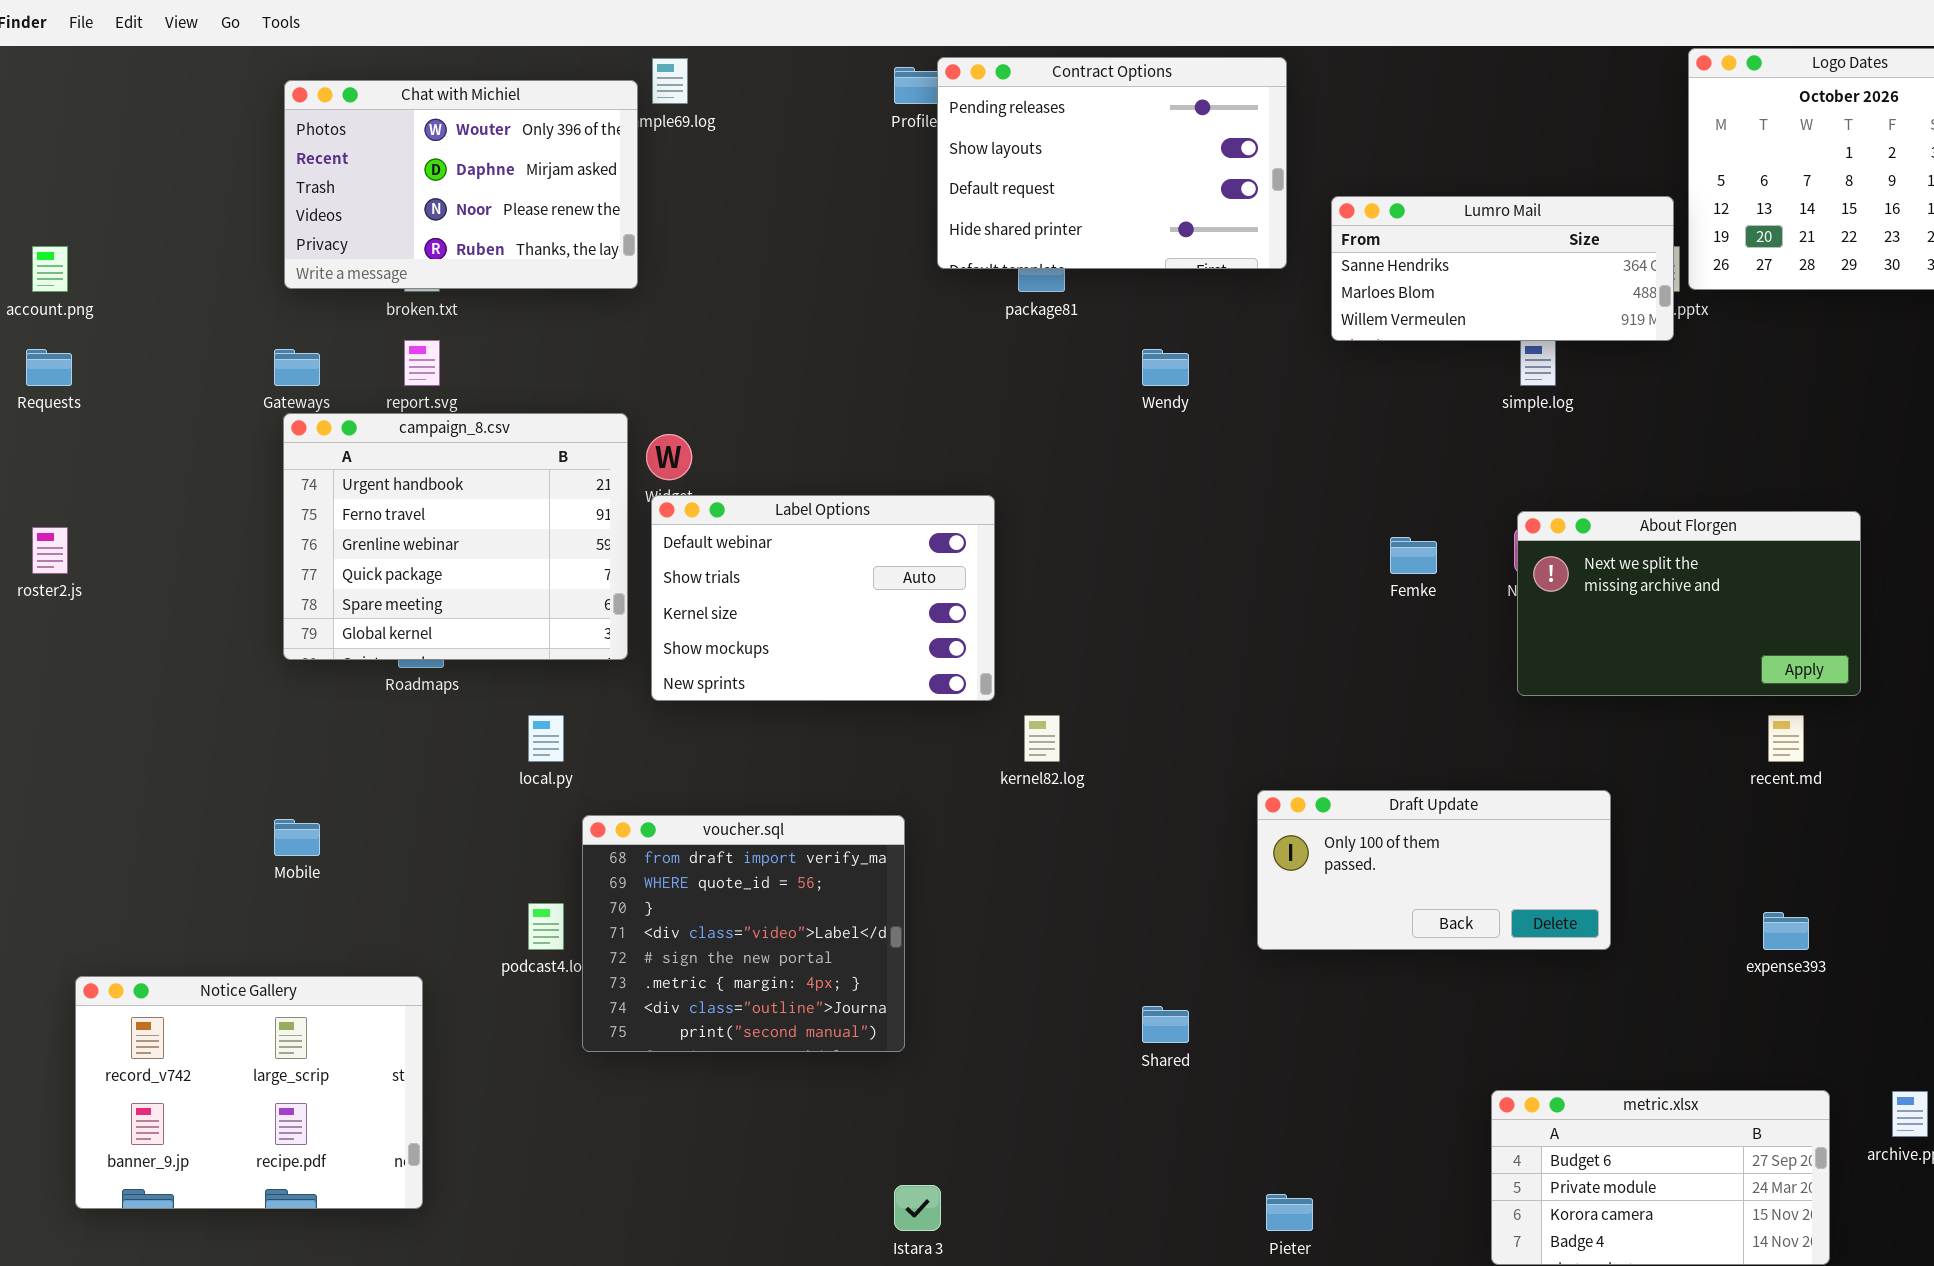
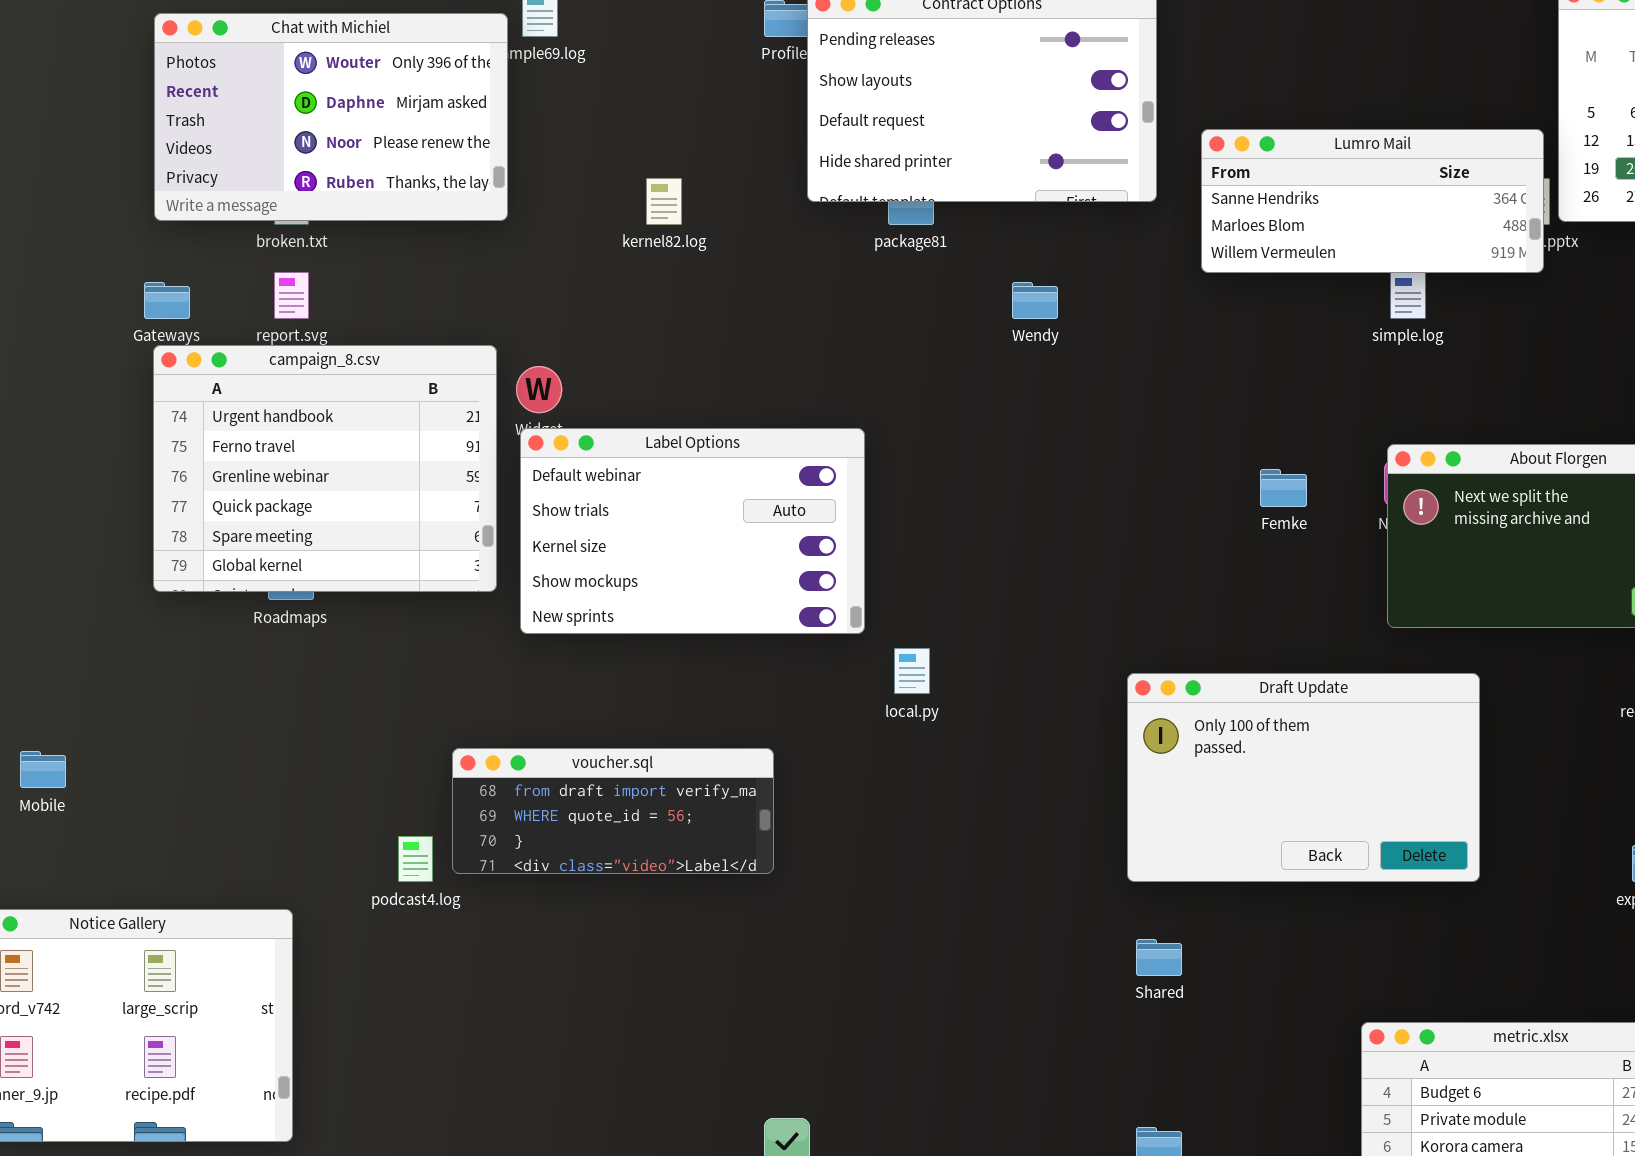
local.py: [528,715,564,762] -> [894,648,930,694], moved
kernel82.log: [1024,715,1060,762] -> [646,178,682,225], moved
Draft Update: [1257,790,1611,950] -> [1127,673,1480,882], resized
voucher.sql: [582,815,905,1052] -> [452,748,774,874], resized
Mobile: [274,819,320,856] -> [20,751,66,788], moved
Shared: [1142,1006,1189,1043] -> [1136,939,1182,976], moved

